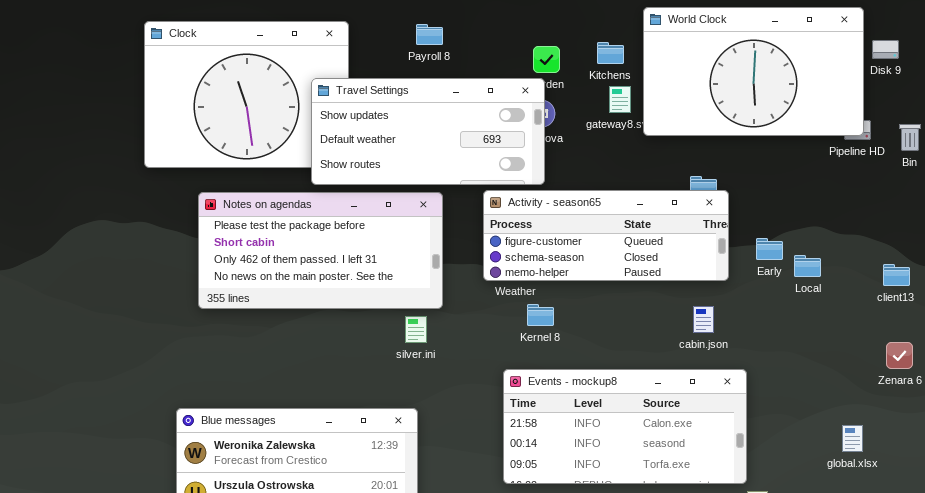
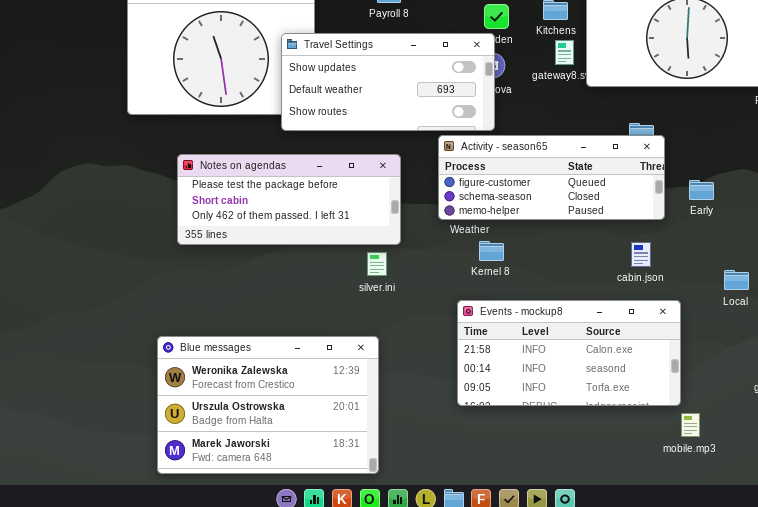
Notes on agendas: [198,192,443,309] -> [177,154,401,245], resized
Local: [794,255,821,277] -> [724,270,749,290], moved

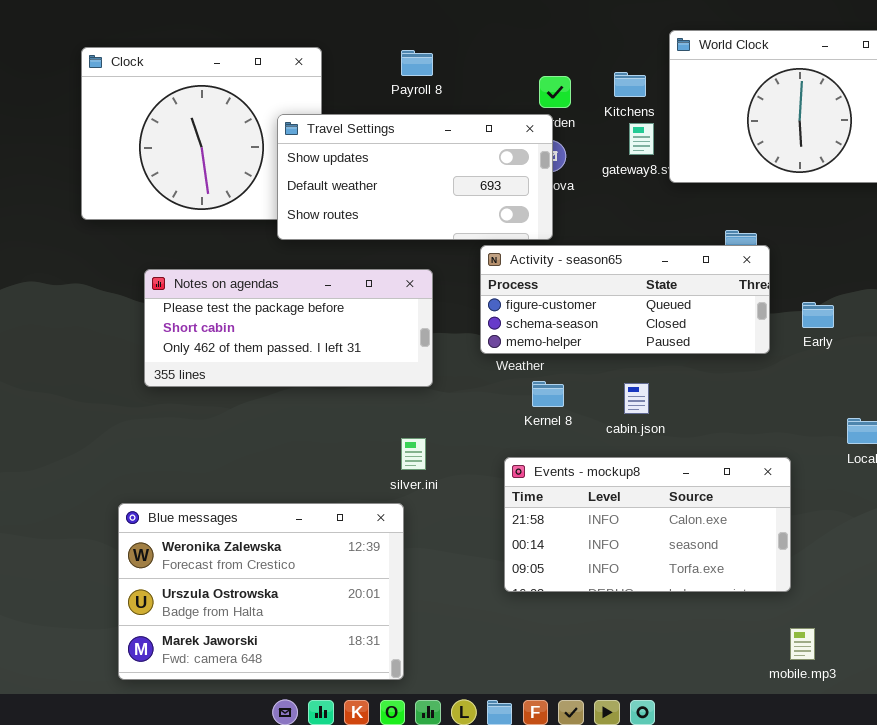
cabin.json: [631,242,651,267] -> [624,383,649,414], moved
silver.ini: [367,252,387,276] -> [401,438,426,470], moved
mobile.mp3: [681,413,700,437] -> [790,628,815,660], moved

